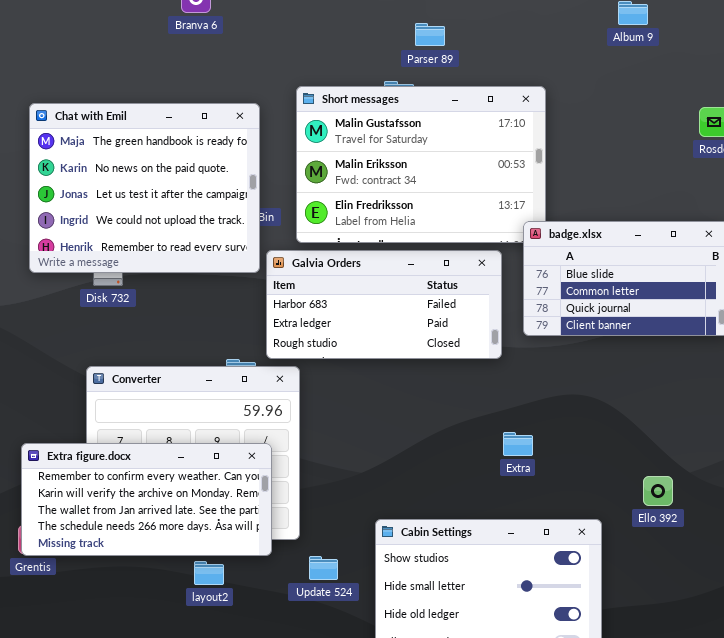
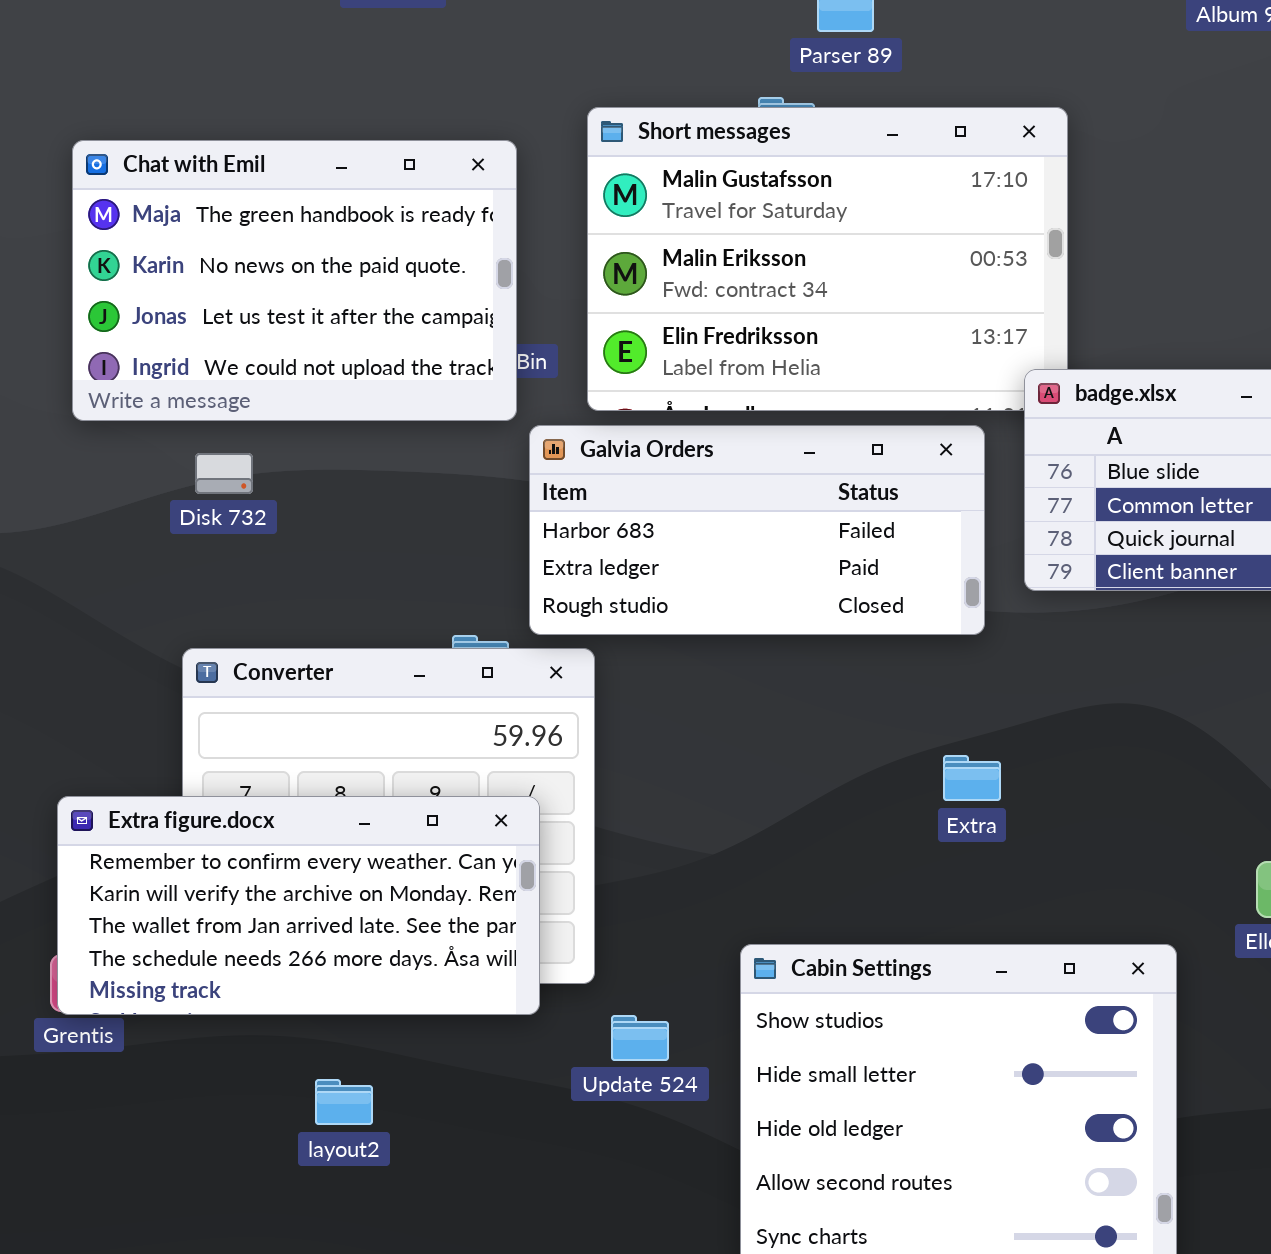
Chat with Emil: [29,103,260,273] -> [72,140,517,421], resized
Extra: [503,432,533,456] -> [943,755,1001,801], moved
layout2: [194,561,224,585] -> [315,1079,373,1125], moved

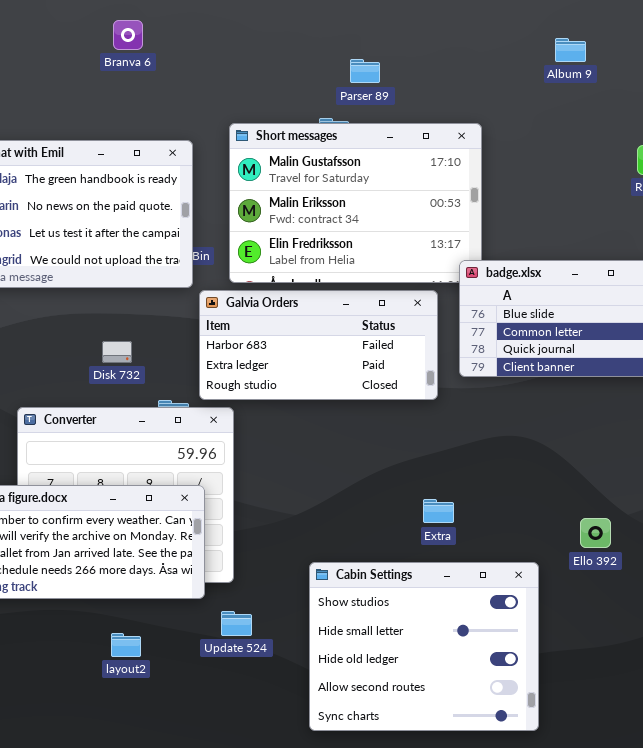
Disk 732: [195,453,253,494] -> [102,341,132,363], moved
Extra: [943,755,1001,801] -> [423,499,454,523], moved
Update 524: [611,1015,669,1061] -> [221,611,252,636], moved
layout2: [315,1079,373,1125] -> [111,633,141,657], moved

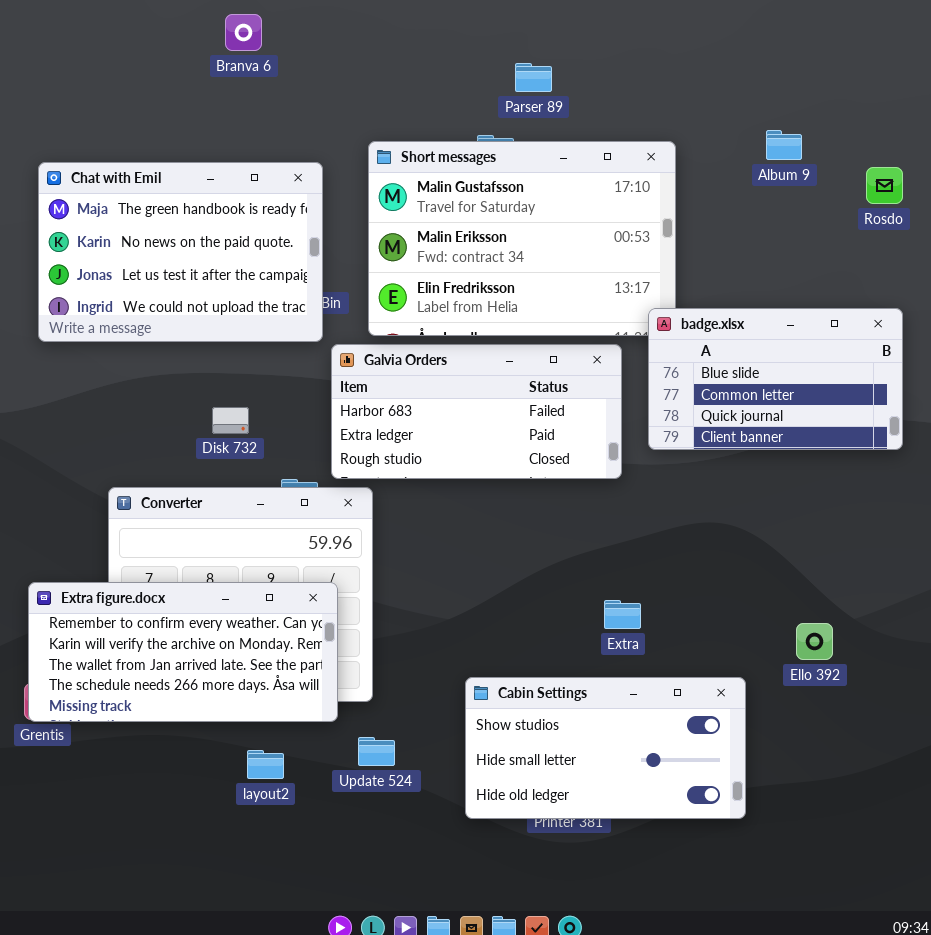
Album 9: [555,38,586,62] -> [766,130,802,160], moved
Cabin Settings: [309,562,539,731] -> [465,677,746,819], resized
layout2: [111,633,141,657] -> [247,750,284,779], moved

